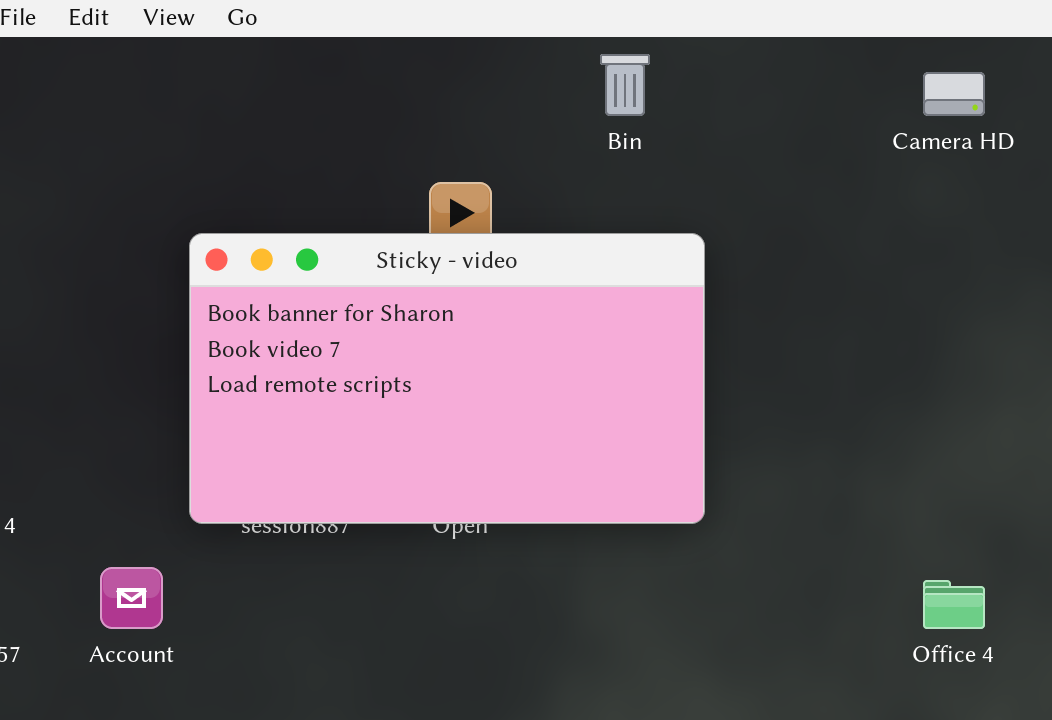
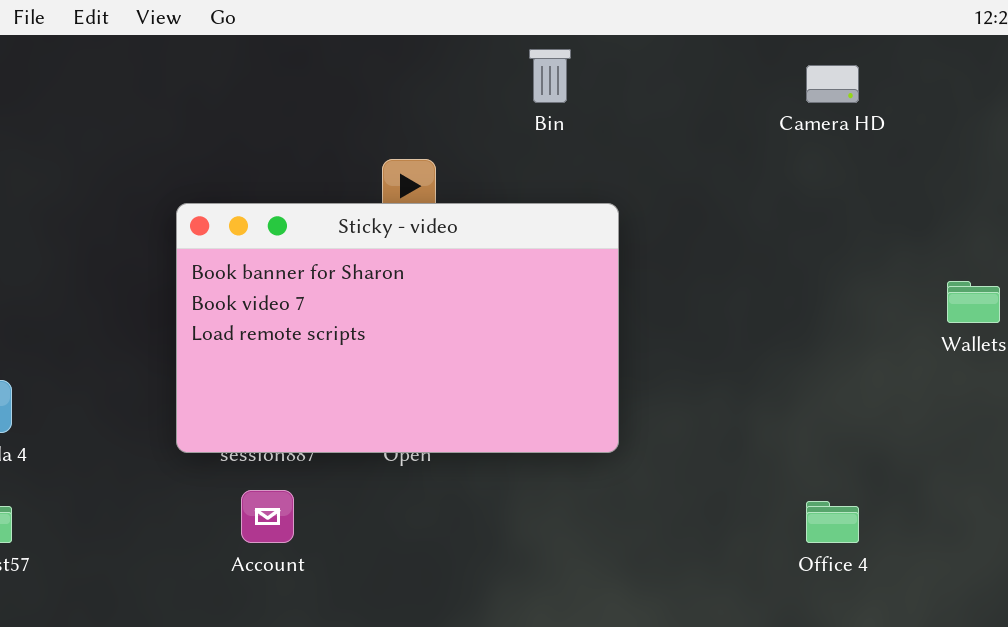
Account: [100,567,163,629] -> [241,490,294,543], moved

